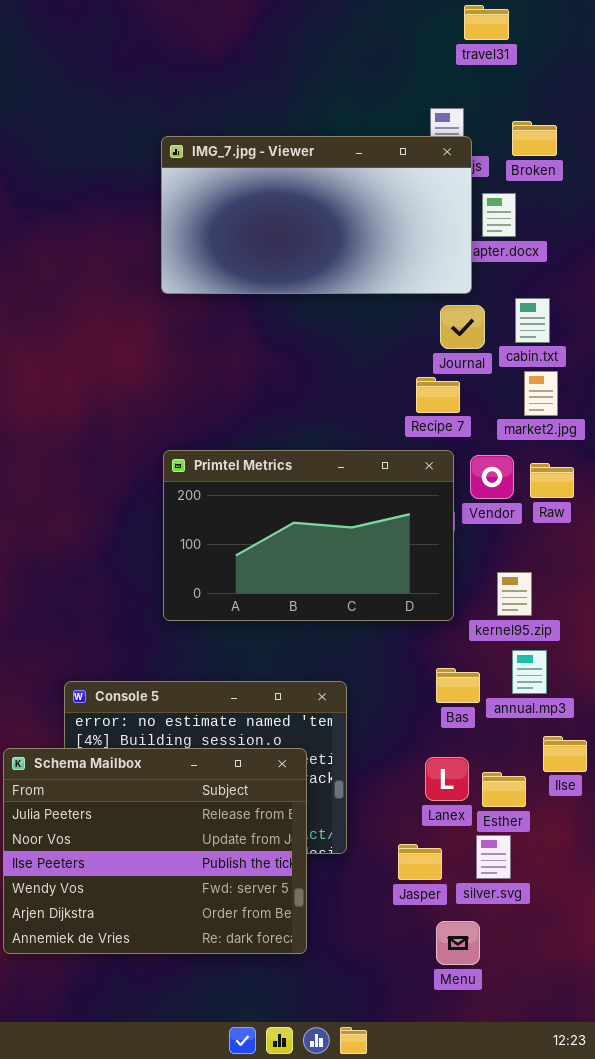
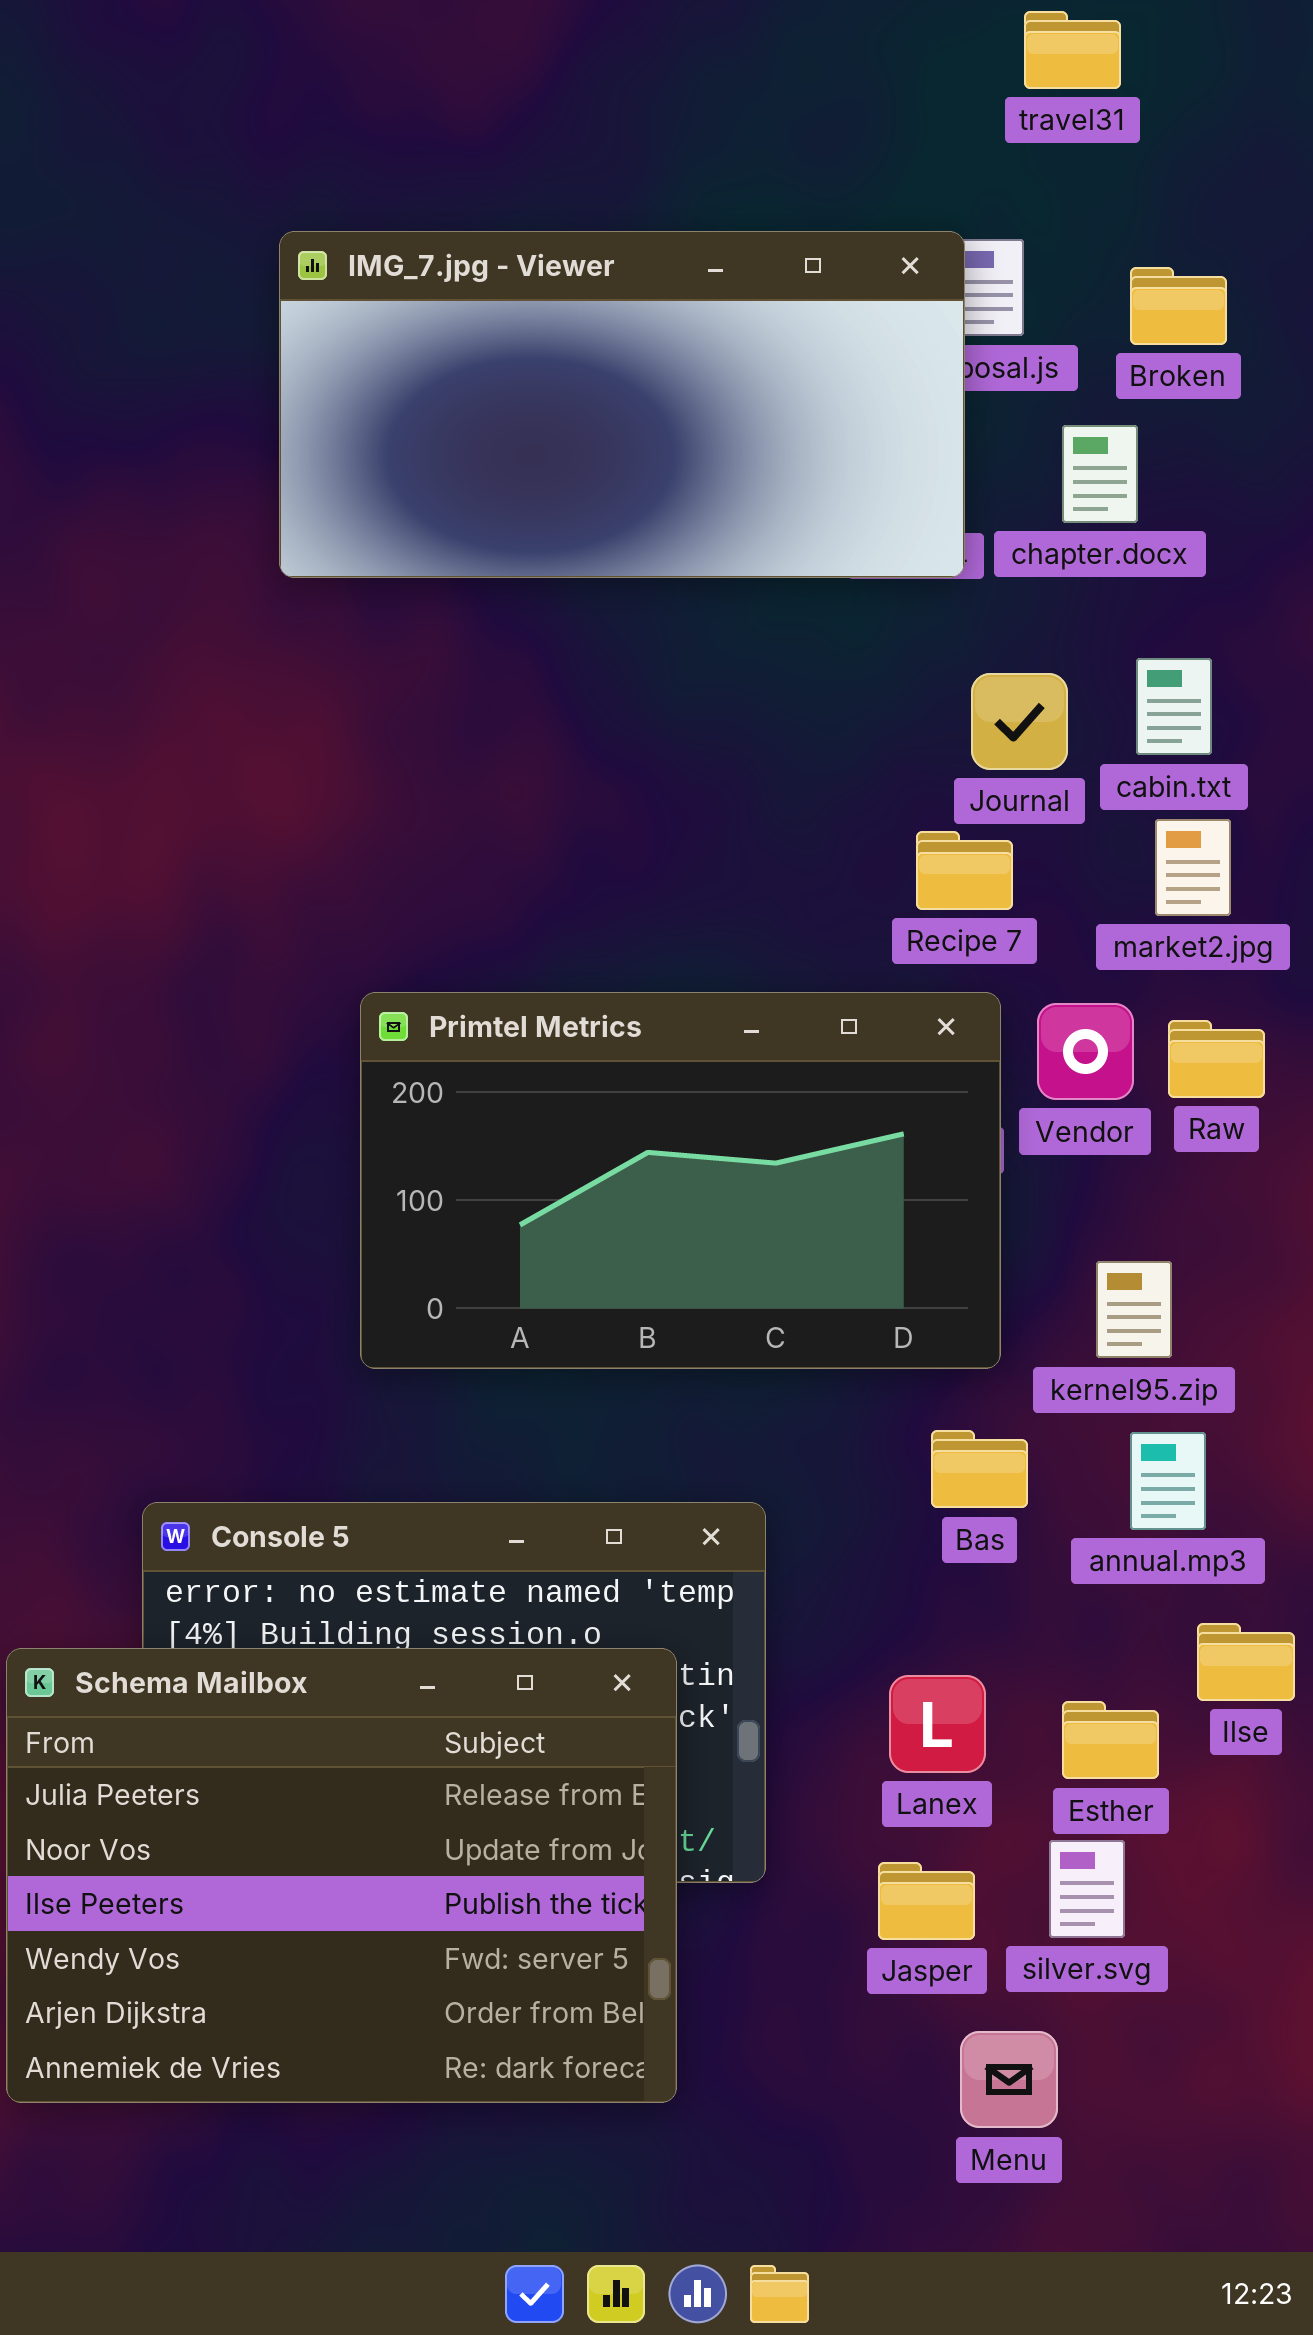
IMG_7.jpg - Viewer: [161,136,472,294] -> [279,231,965,578], moved
Bas: [436,668,480,703] -> [931,1430,1028,1508], moved
Lanex: [425,757,469,801] -> [889,1675,986,1773], moved

